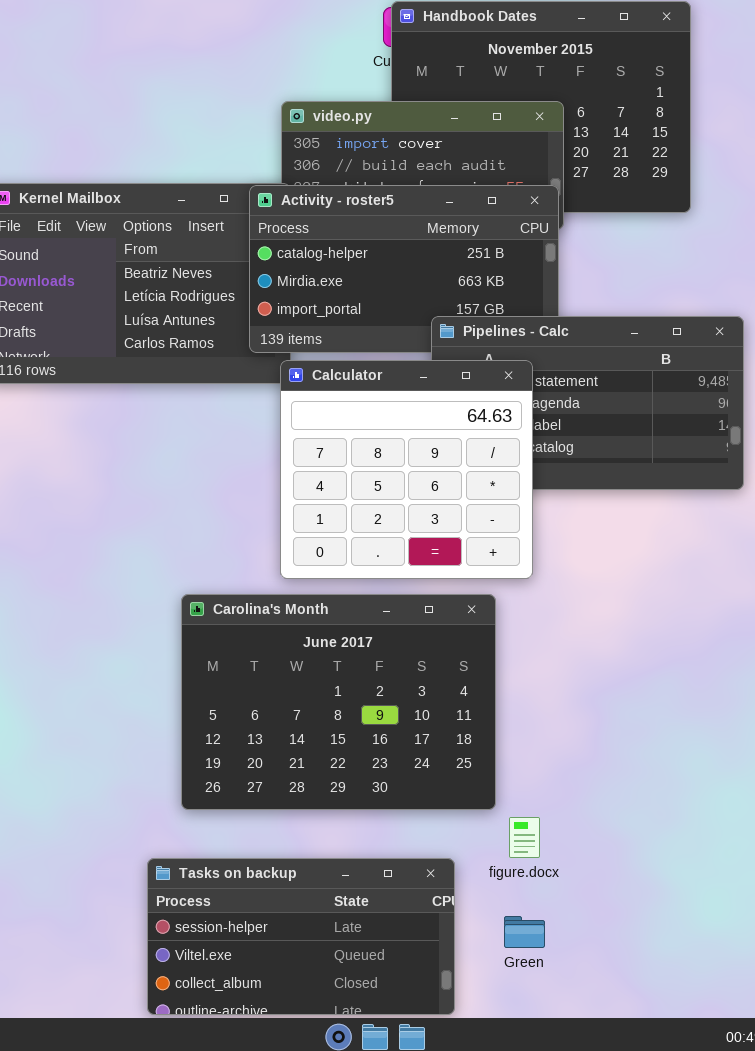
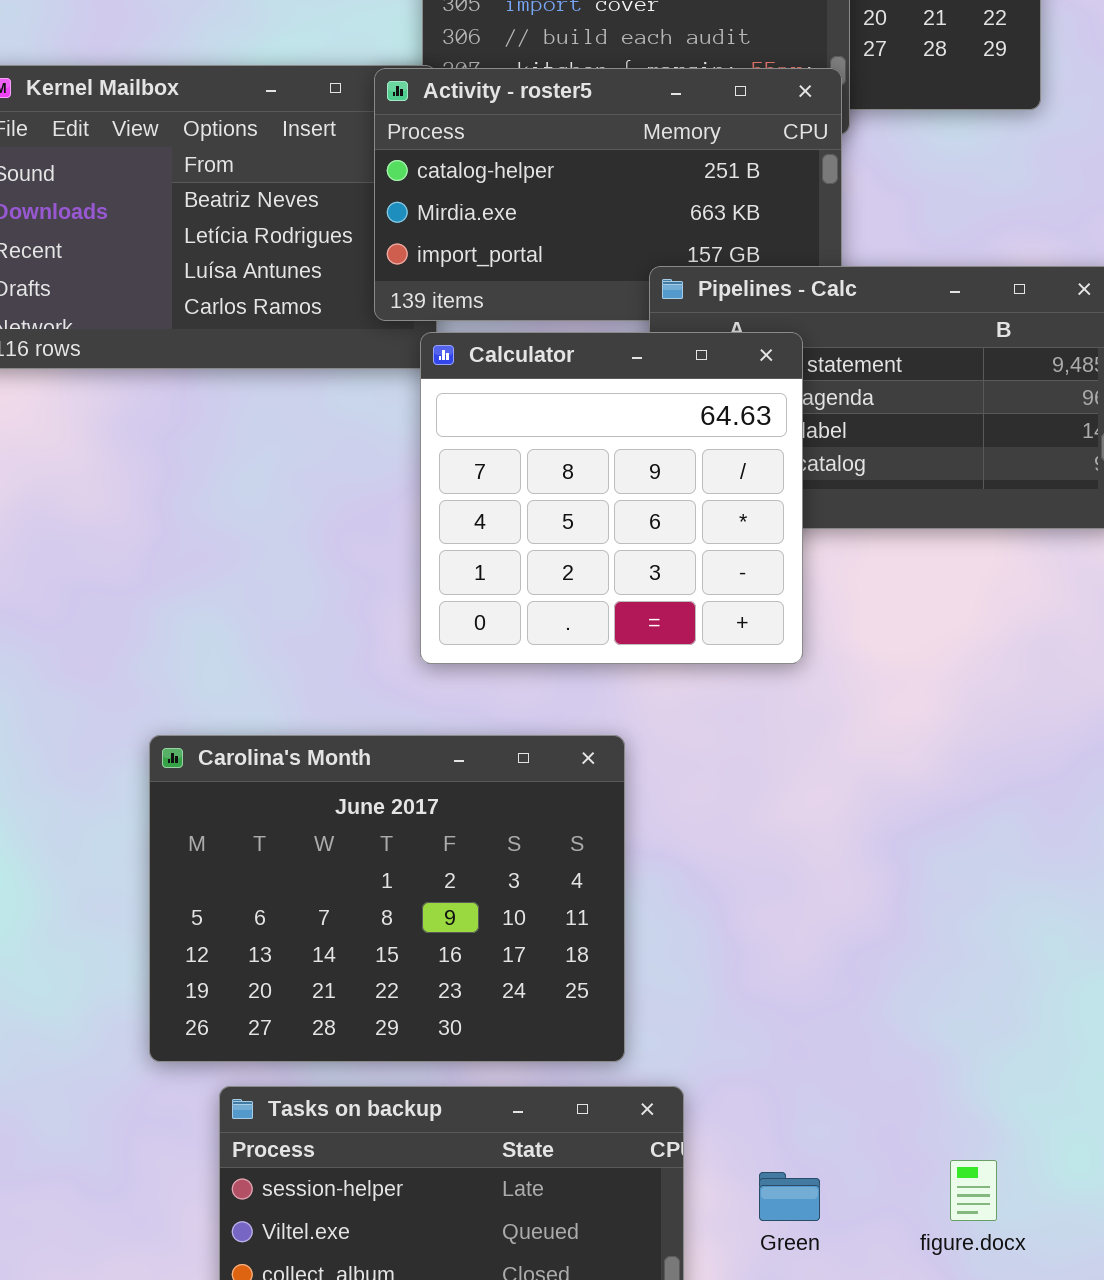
Carolina's Month: [181,594,496,810] -> [149,735,625,1062], moved
figure.docx: [509,817,540,858] -> [950,1160,997,1221], moved

